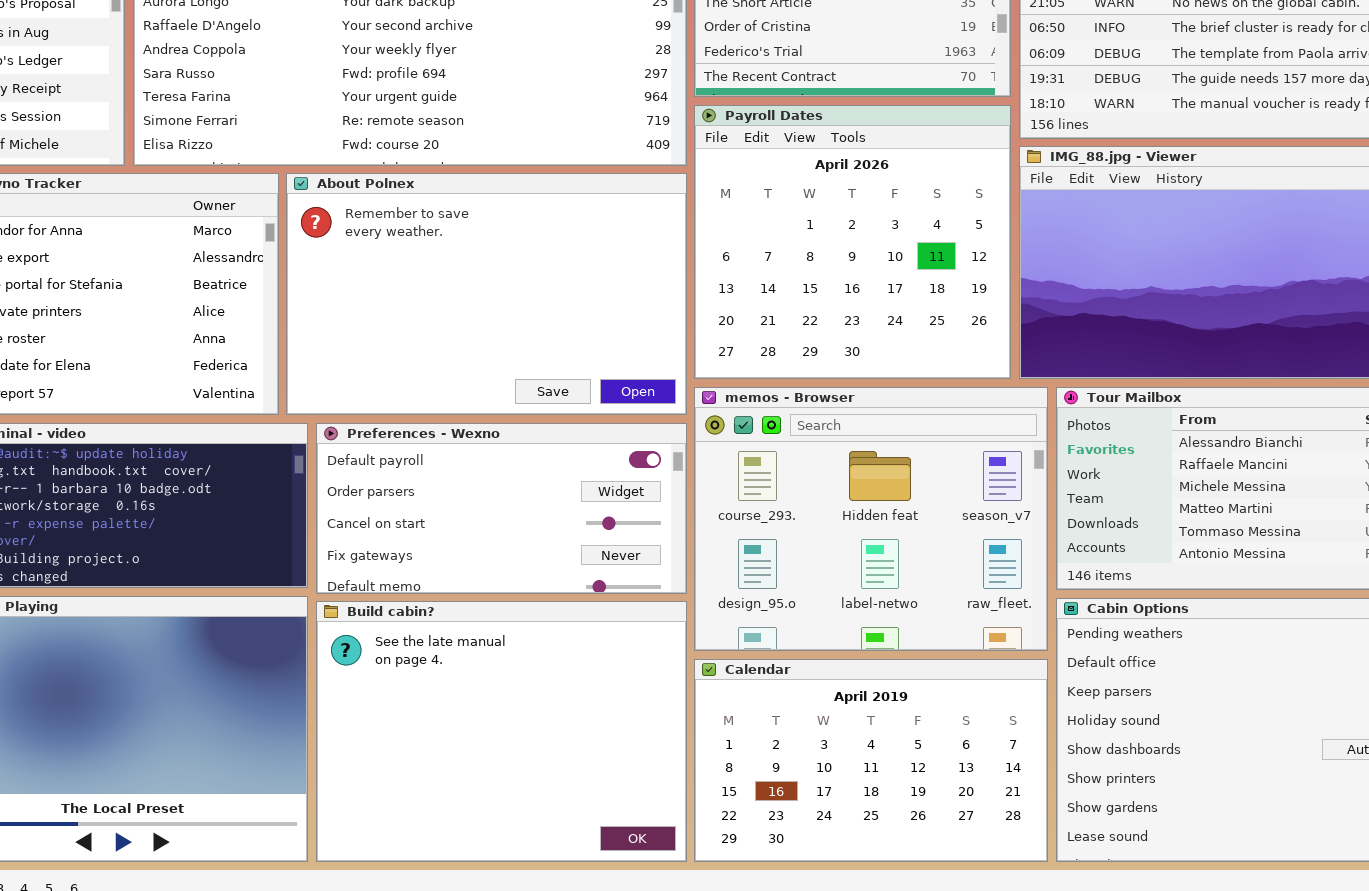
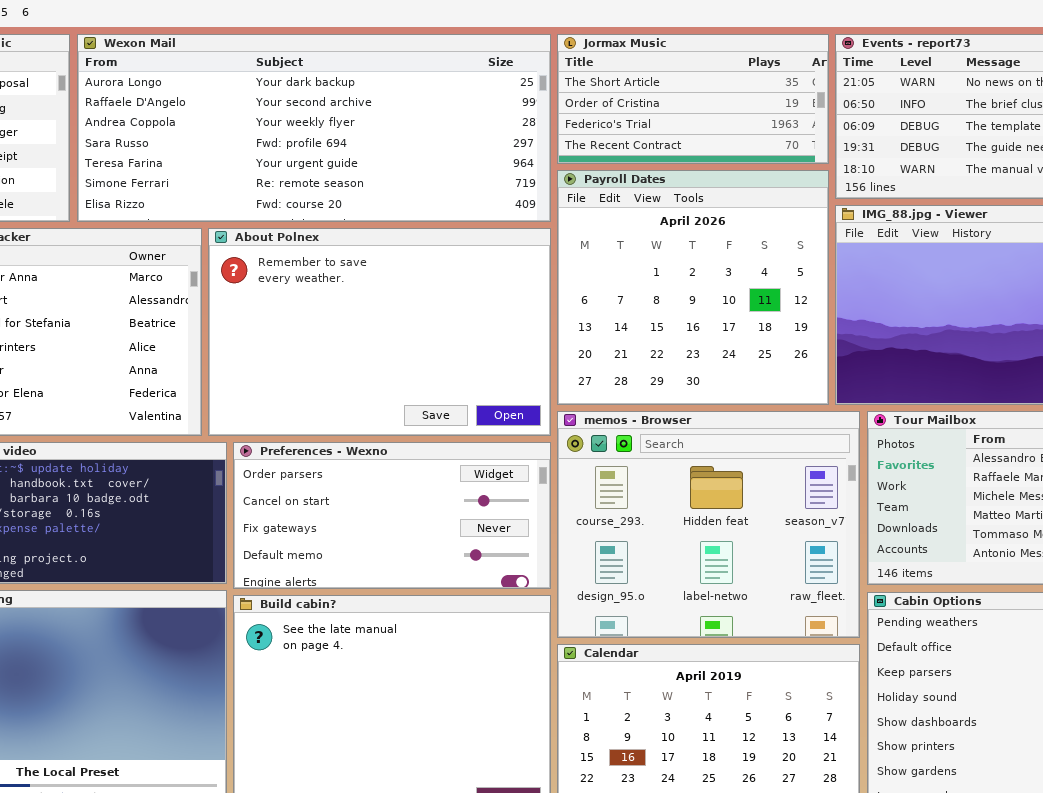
Preferences - Wexno: [316,423,687,594] -> [233,442,551,589], scrolled down 1 row

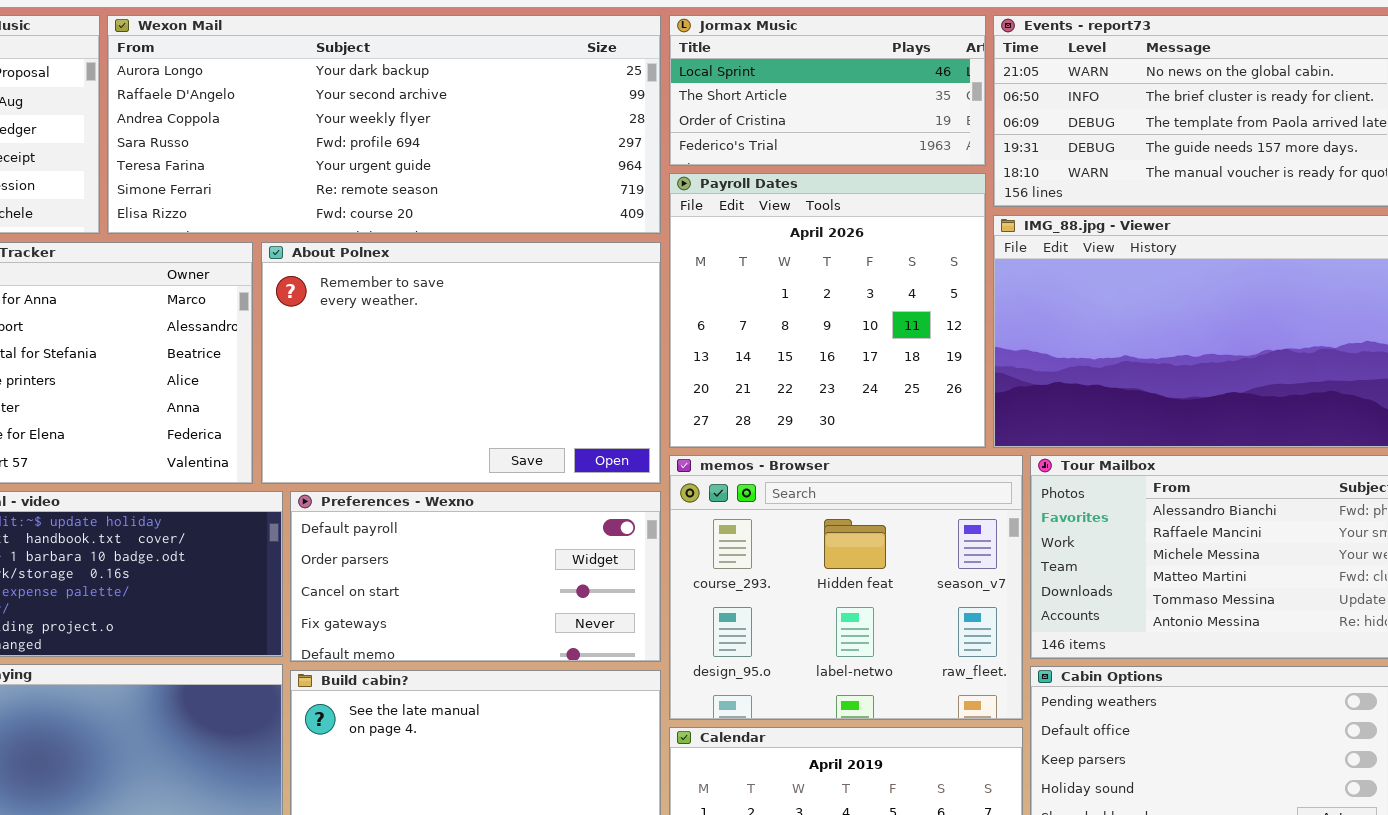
Jormax Music: [557,34,829,164] -> [669,15,986,166], scrolled up 1 row
Preferences - Wexno: [233,442,551,589] -> [290,491,661,662], scrolled up 1 row

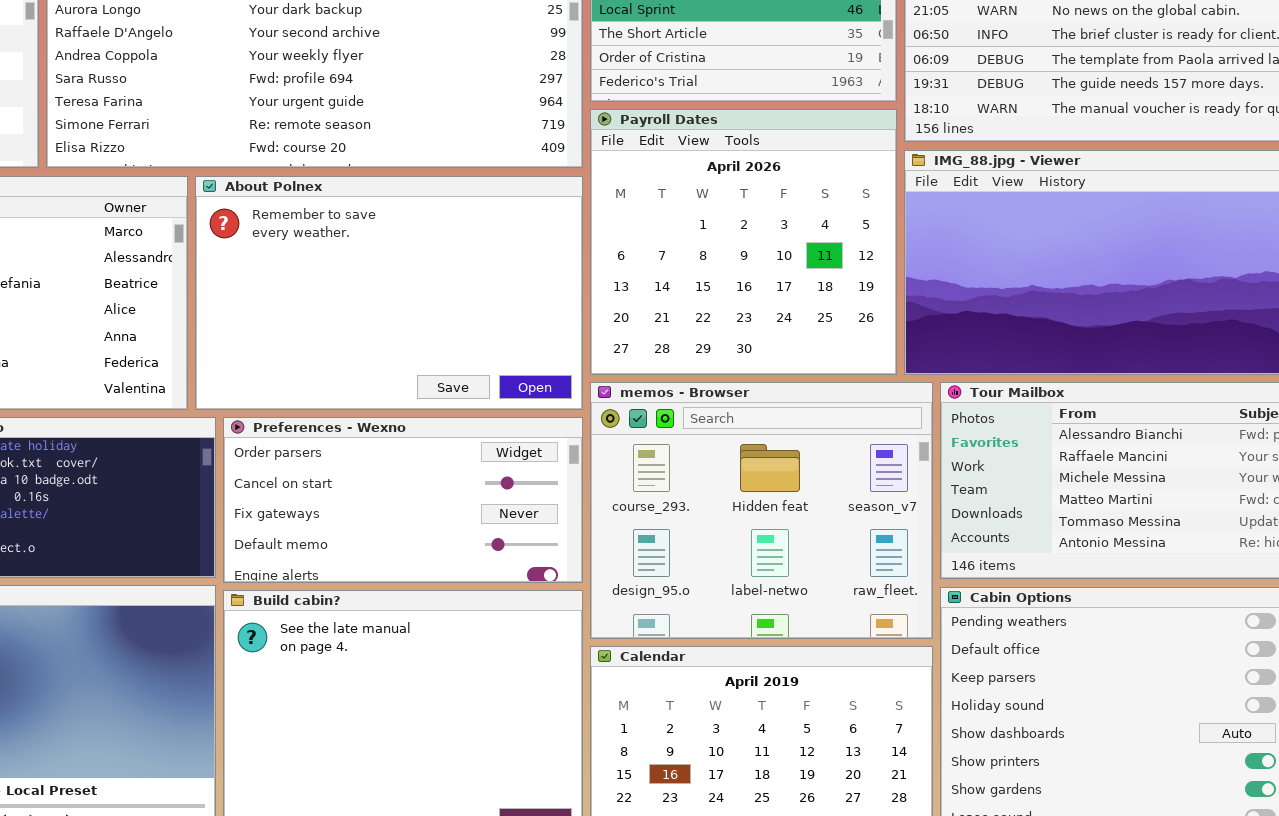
Preferences - Wexno: [290,491,661,662] -> [223,417,583,583], scrolled down 1 row

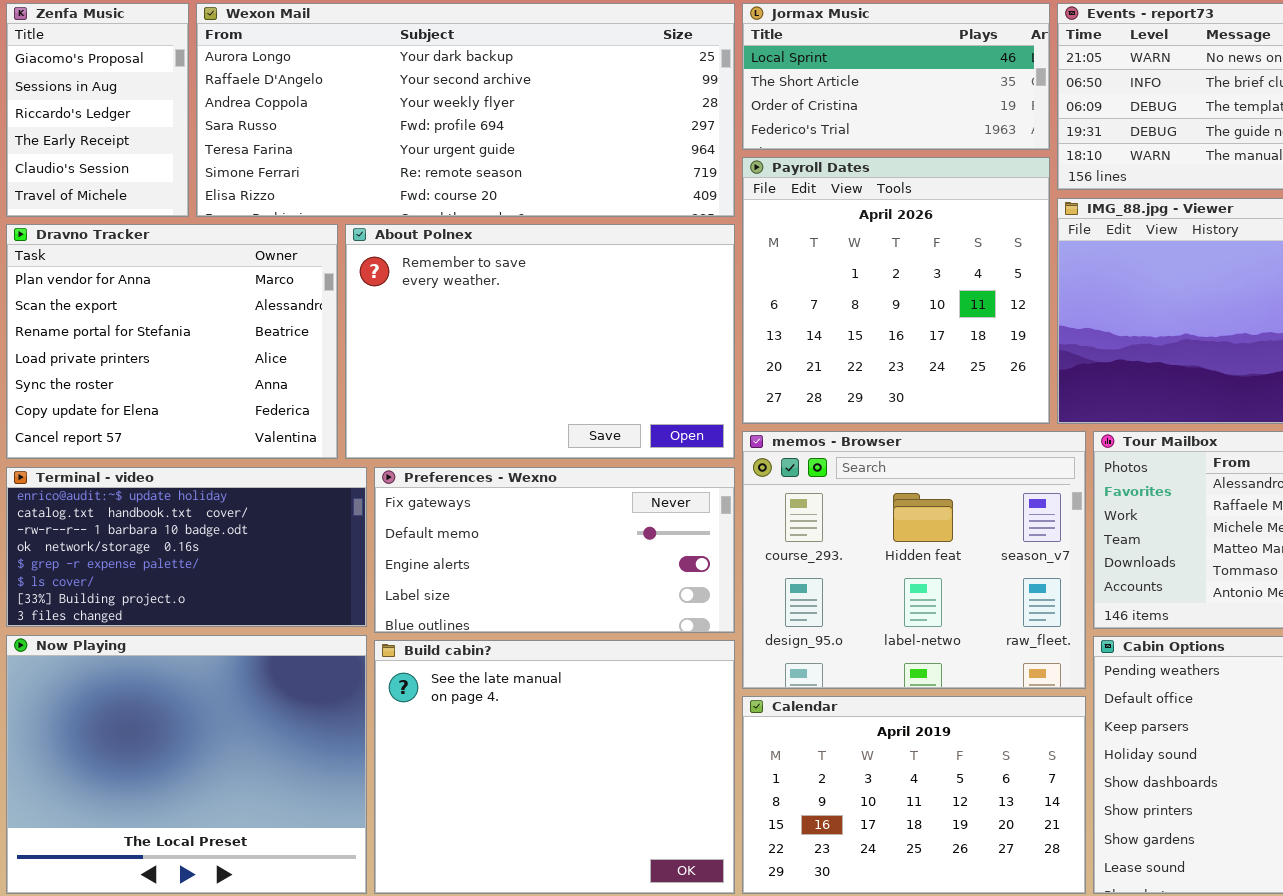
Preferences - Wexno: [223,417,583,583] -> [374,467,735,633], scrolled down 2 rows

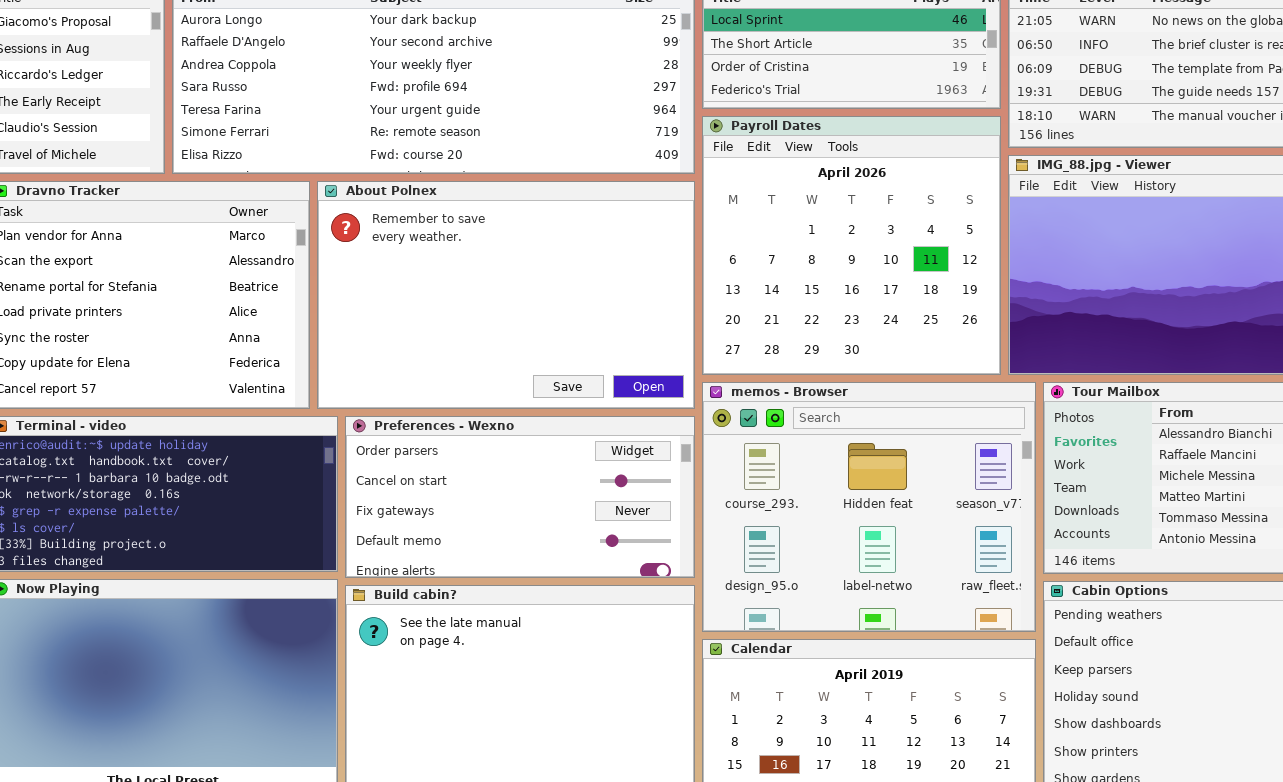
Preferences - Wexno: [374,467,735,633] -> [345,416,695,578], scrolled up 2 rows

